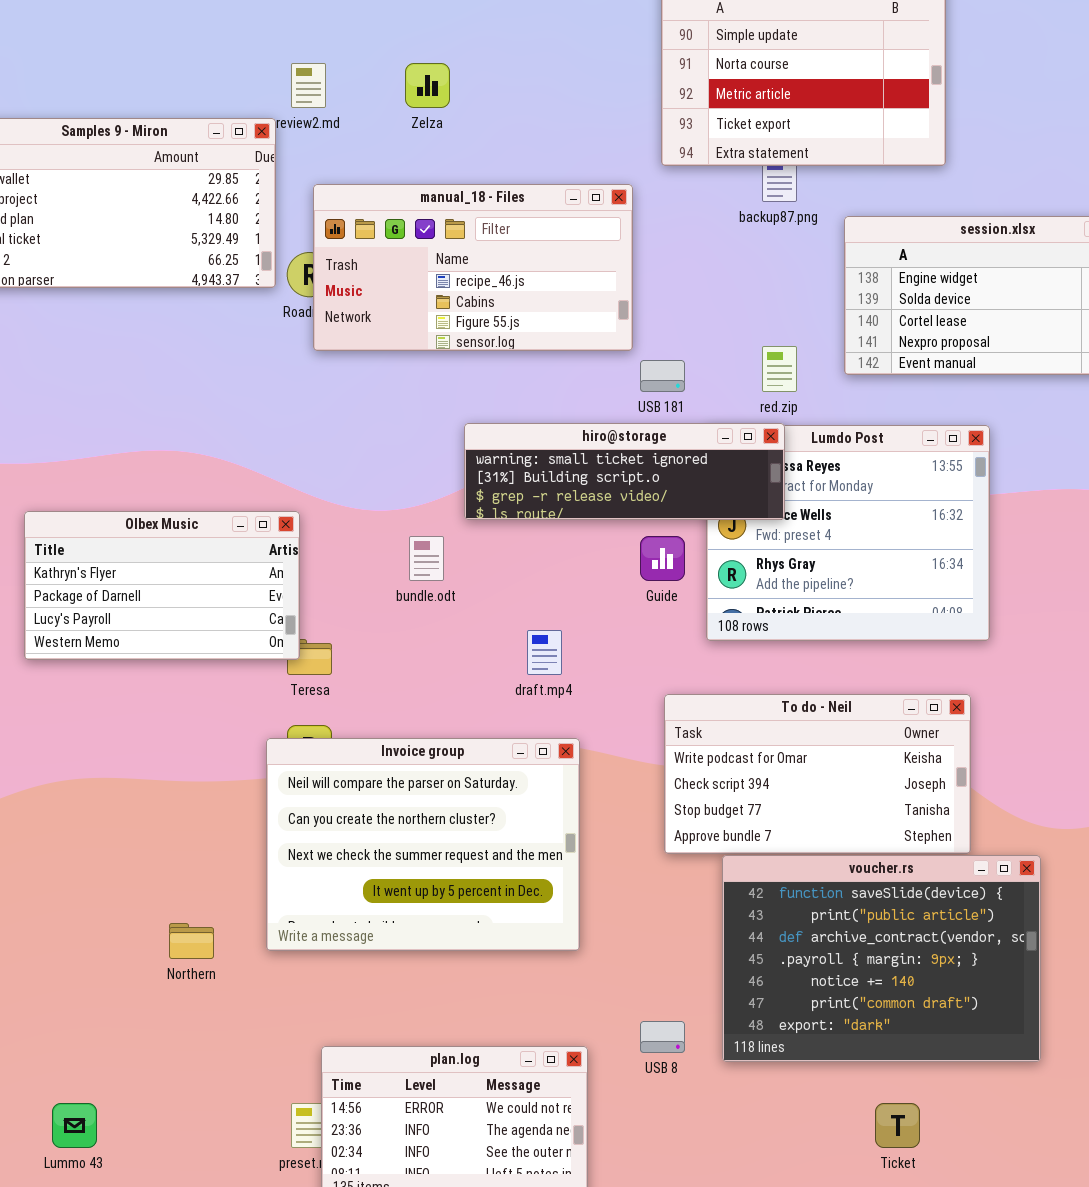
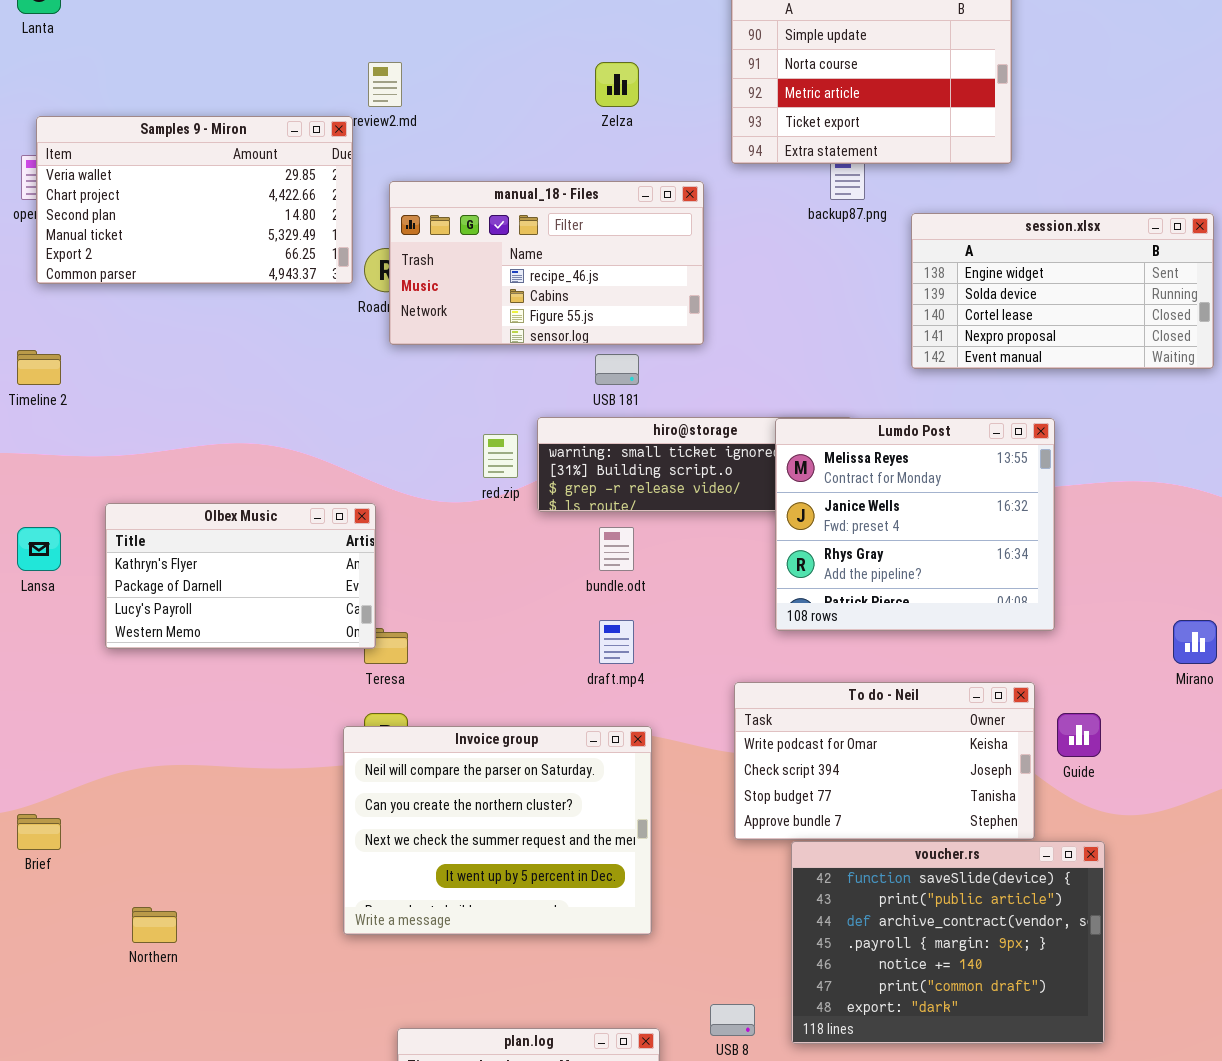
Zelza: [405,63,450,108] -> [595,62,639,107], moved
red.zip: [762,346,797,392] -> [483,434,518,478], moved
USB 181: [640,360,685,392] -> [595,354,639,385], moved
Lumdo Post: [706,425,990,641] -> [775,418,1055,631], raised
bundle.odt: [409,536,444,581] -> [599,527,634,571], moved
Guide: [640,536,685,581] -> [1057,713,1101,757], moved
Northern: [169,923,214,959] -> [132,907,177,943], moved

